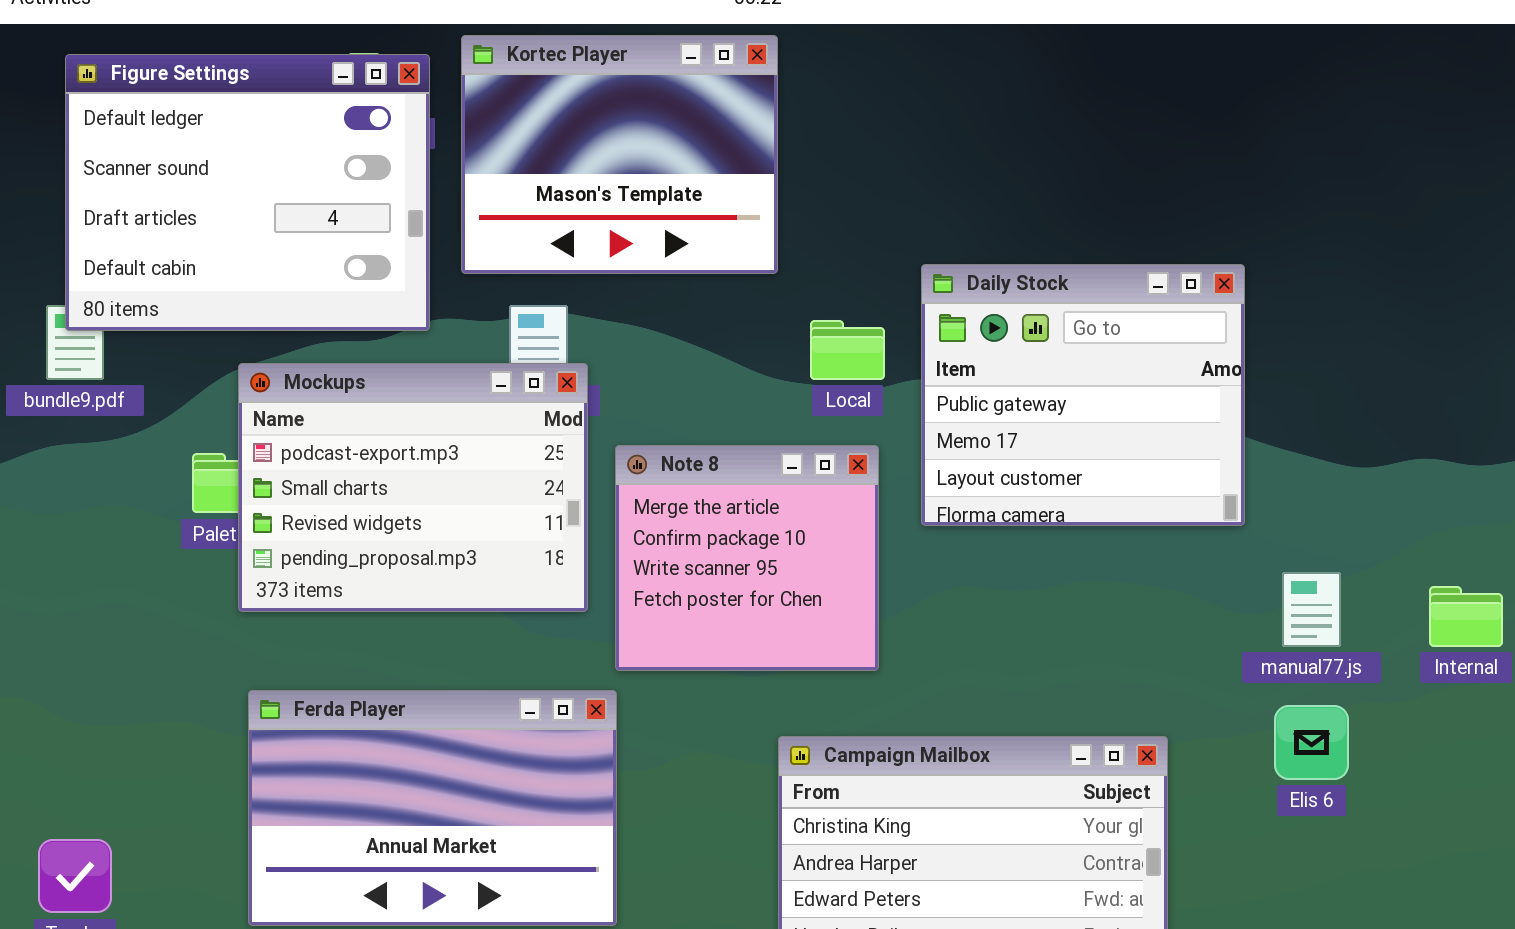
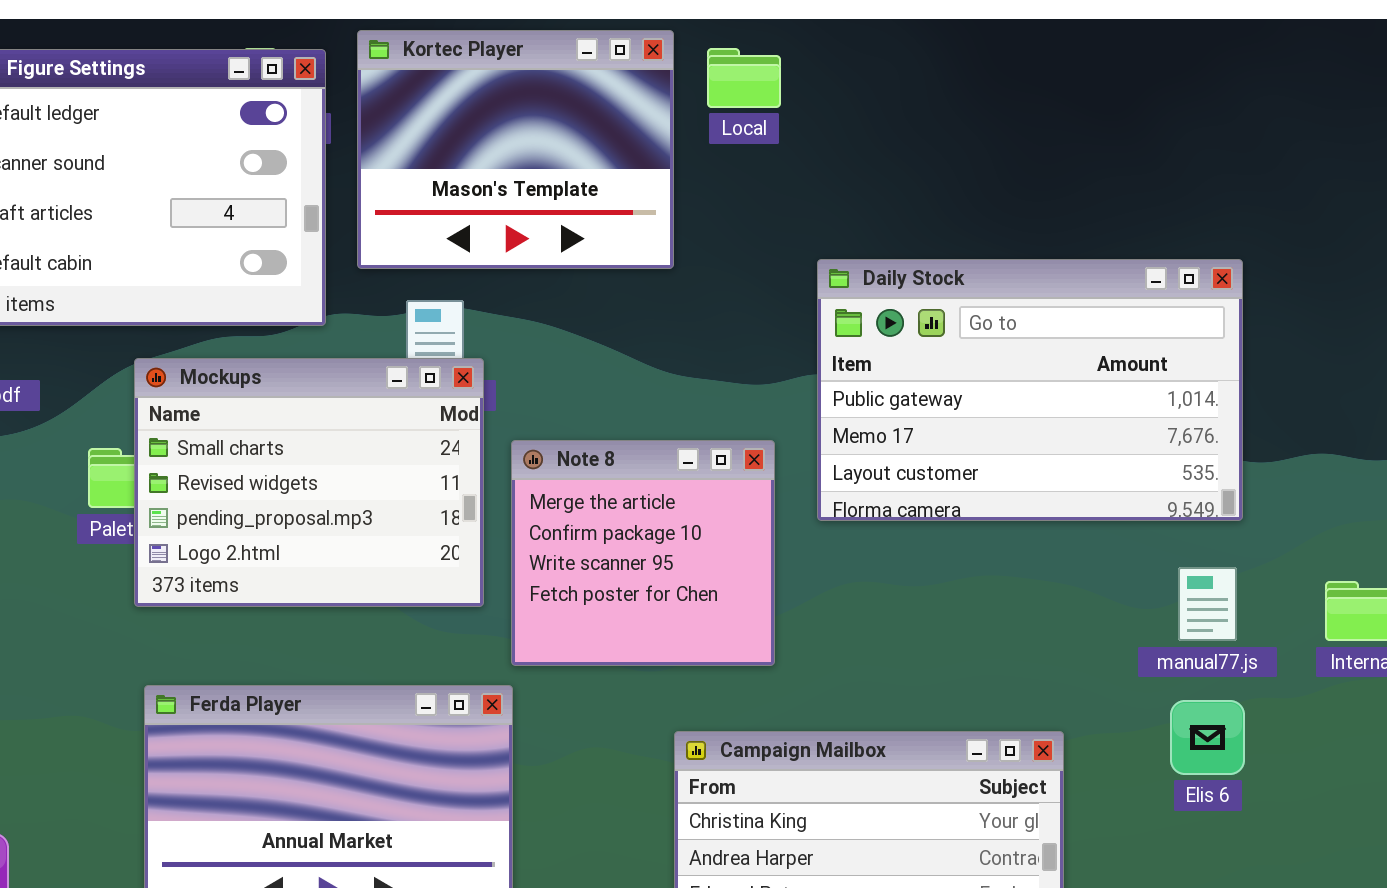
Daily Stock: [921,264,1245,526] -> [817,259,1243,521], resized
Local: [810,320,885,380] -> [707,48,781,108], moved
Mockups: [238,363,588,612] -> [134,358,484,607], scrolled down 1 row

